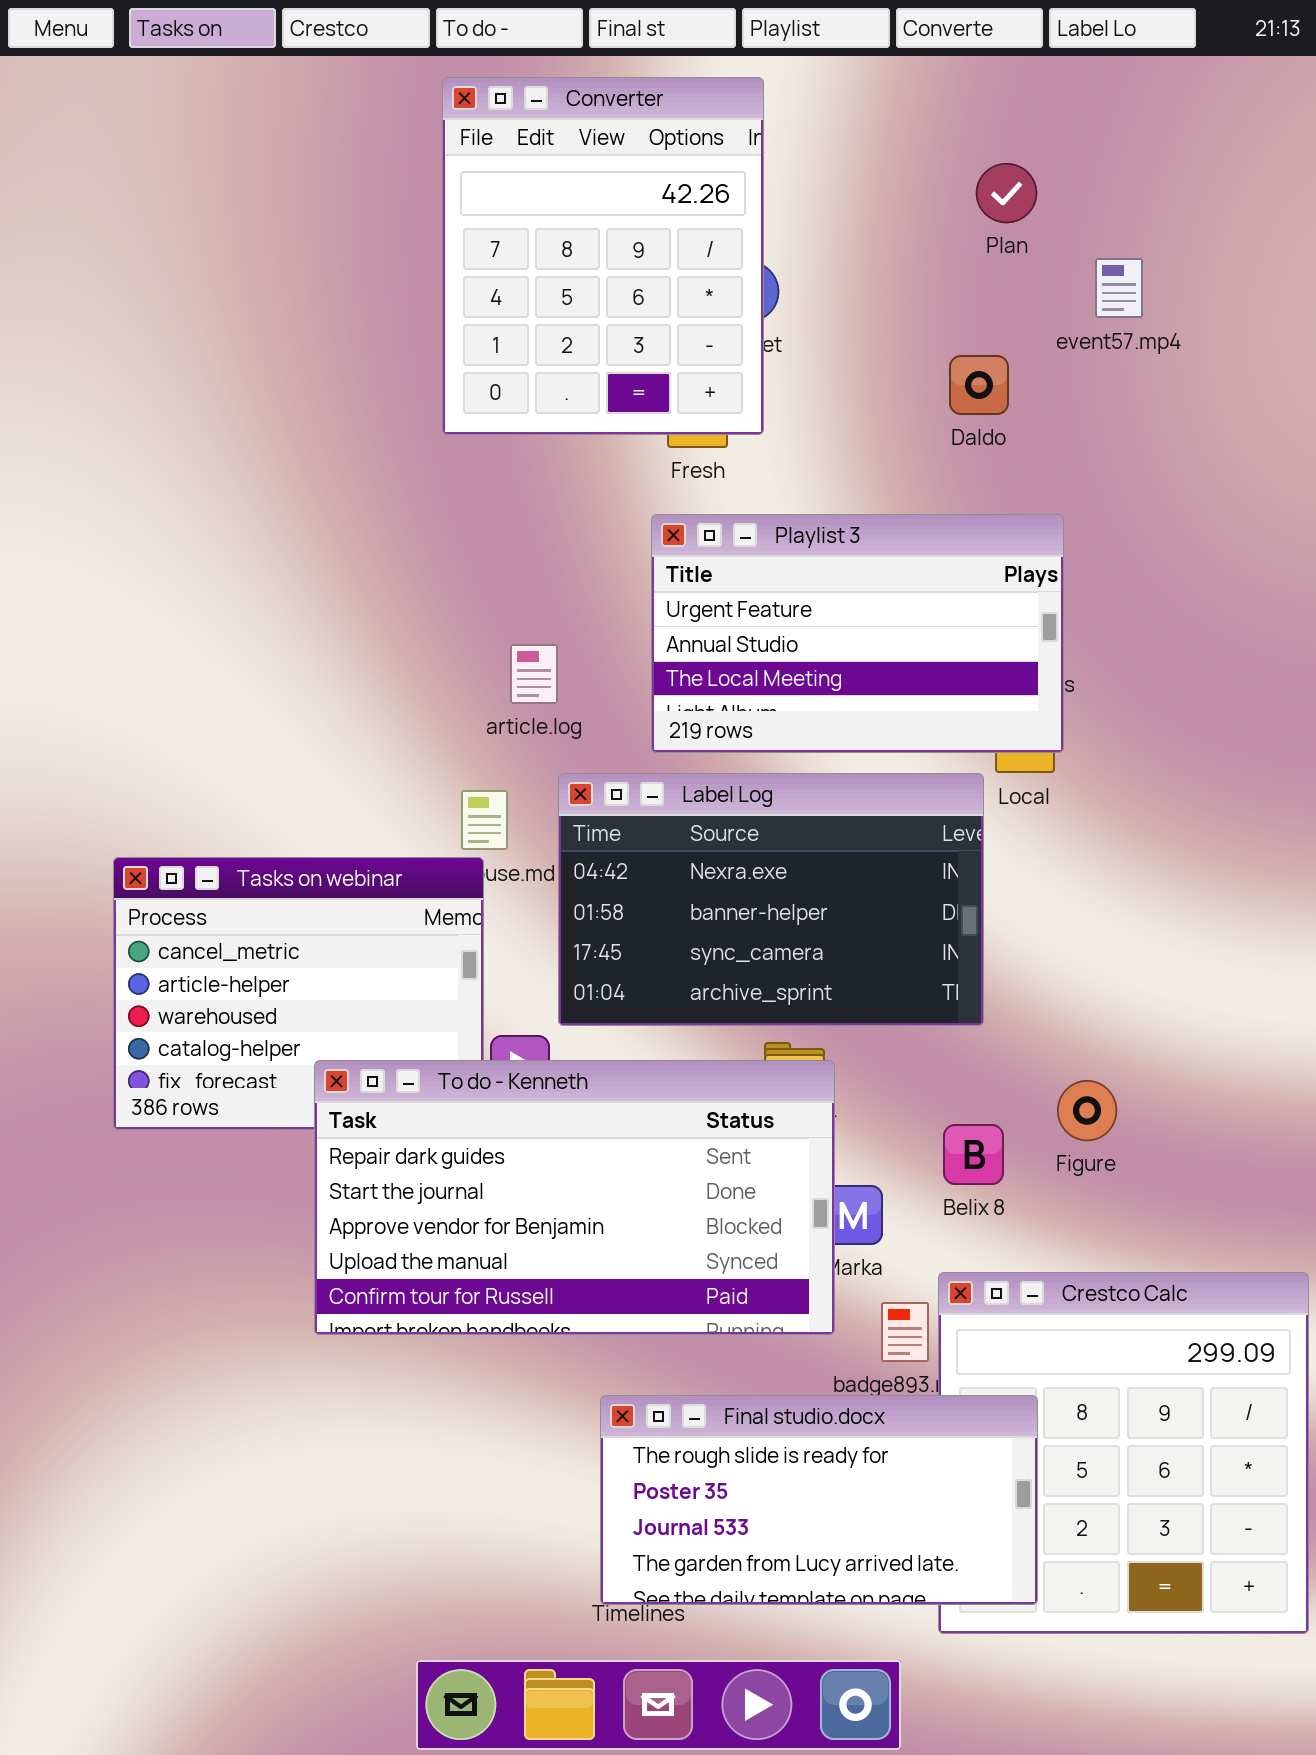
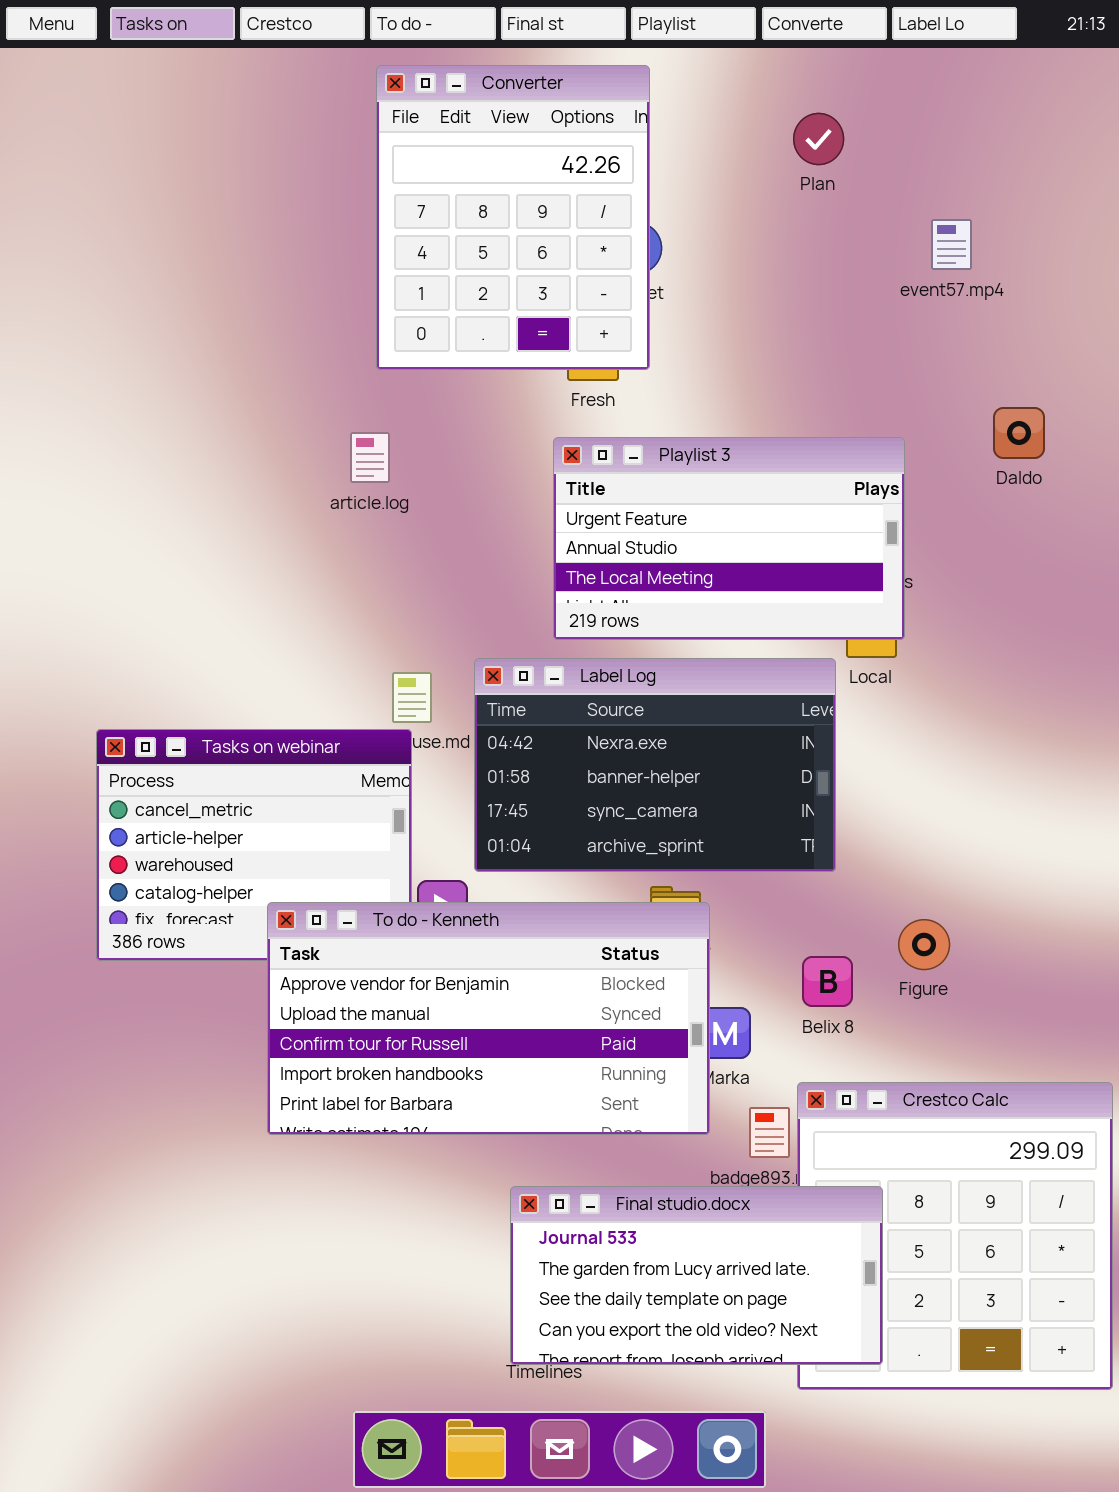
Plan: [976,163,1037,223] -> [793,113,844,165], moved
Daldo: [949,355,1009,415] -> [993,407,1045,459], moved
article.log: [510,644,558,704] -> [350,432,390,483], moved
To do - Kenneth: [314,1060,835,1335] -> [267,902,710,1135], scrolled down 2 rows
Final studio.docx: [600,1395,1038,1605] -> [510,1186,883,1365], scrolled down 2 rows

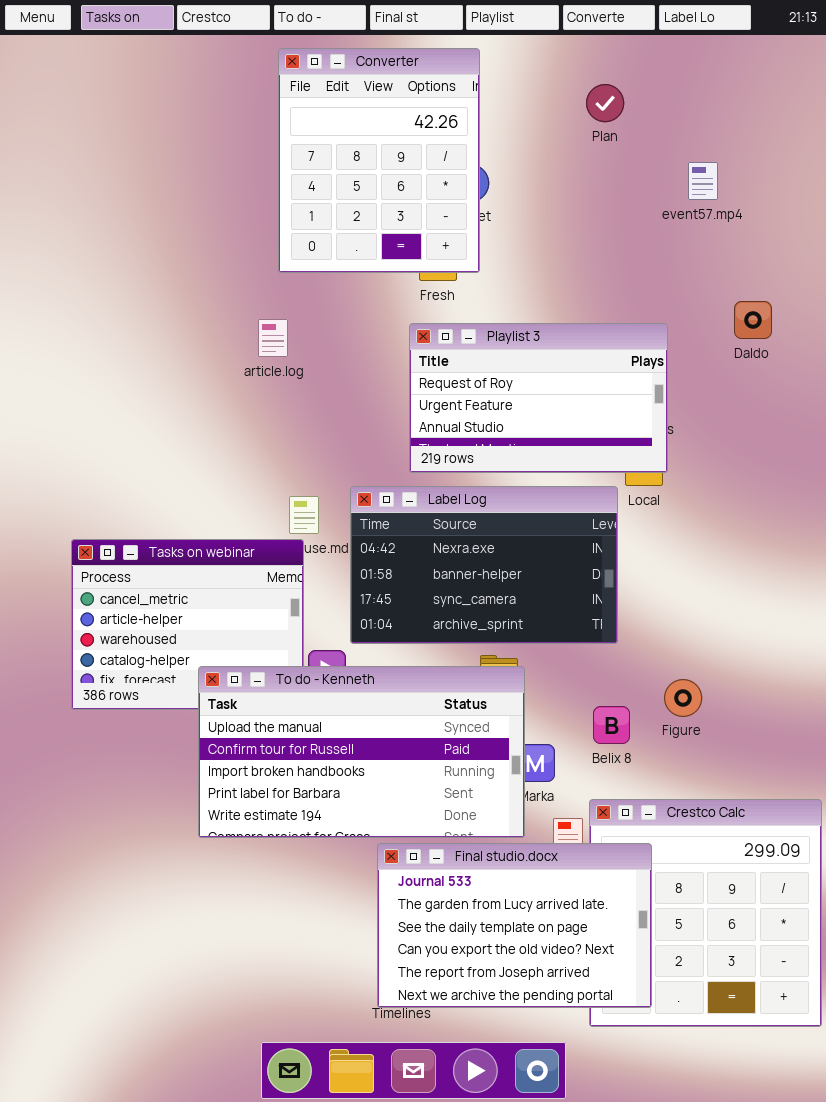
Playlist 3: [553,437,905,640] -> [409,323,668,473], scrolled up 1 row
To do - Kenneth: [267,902,710,1135] -> [198,666,525,838], scrolled down 1 row
Final studio.docx: [510,1186,883,1365] -> [377,843,652,1008], resized

